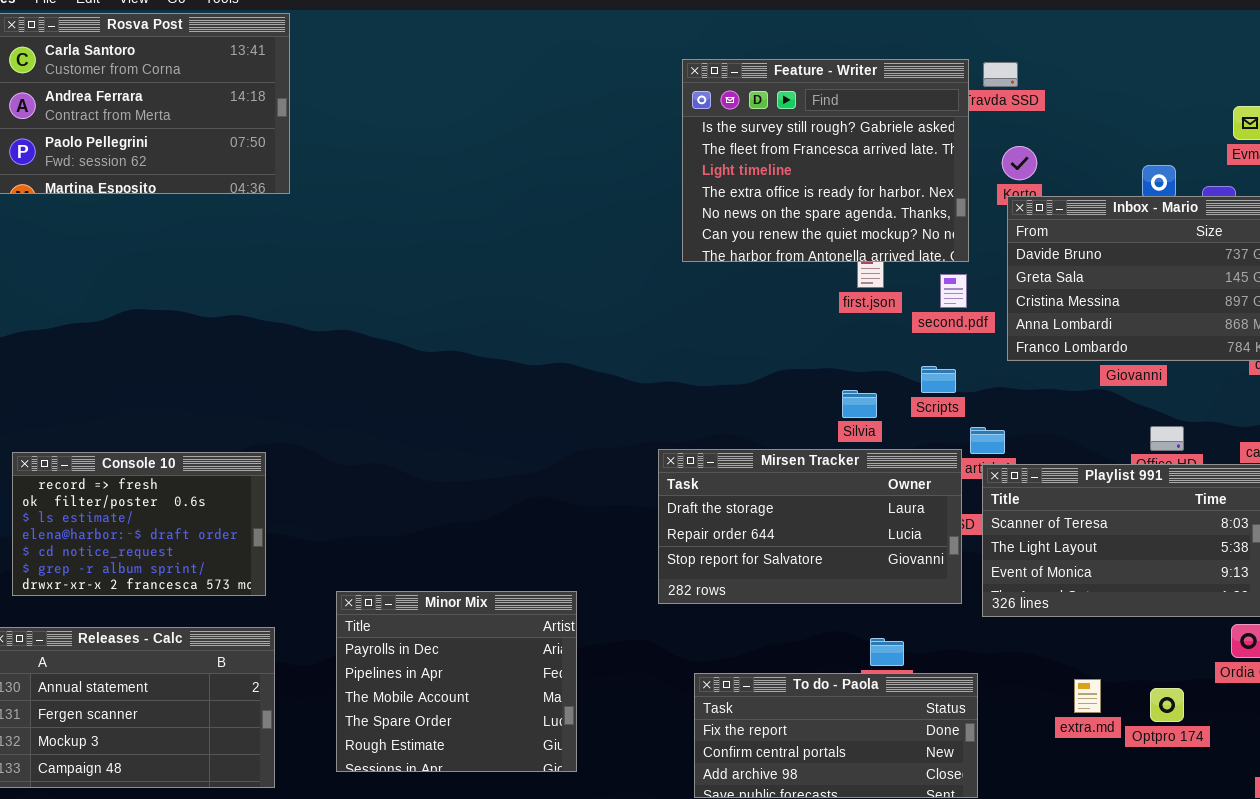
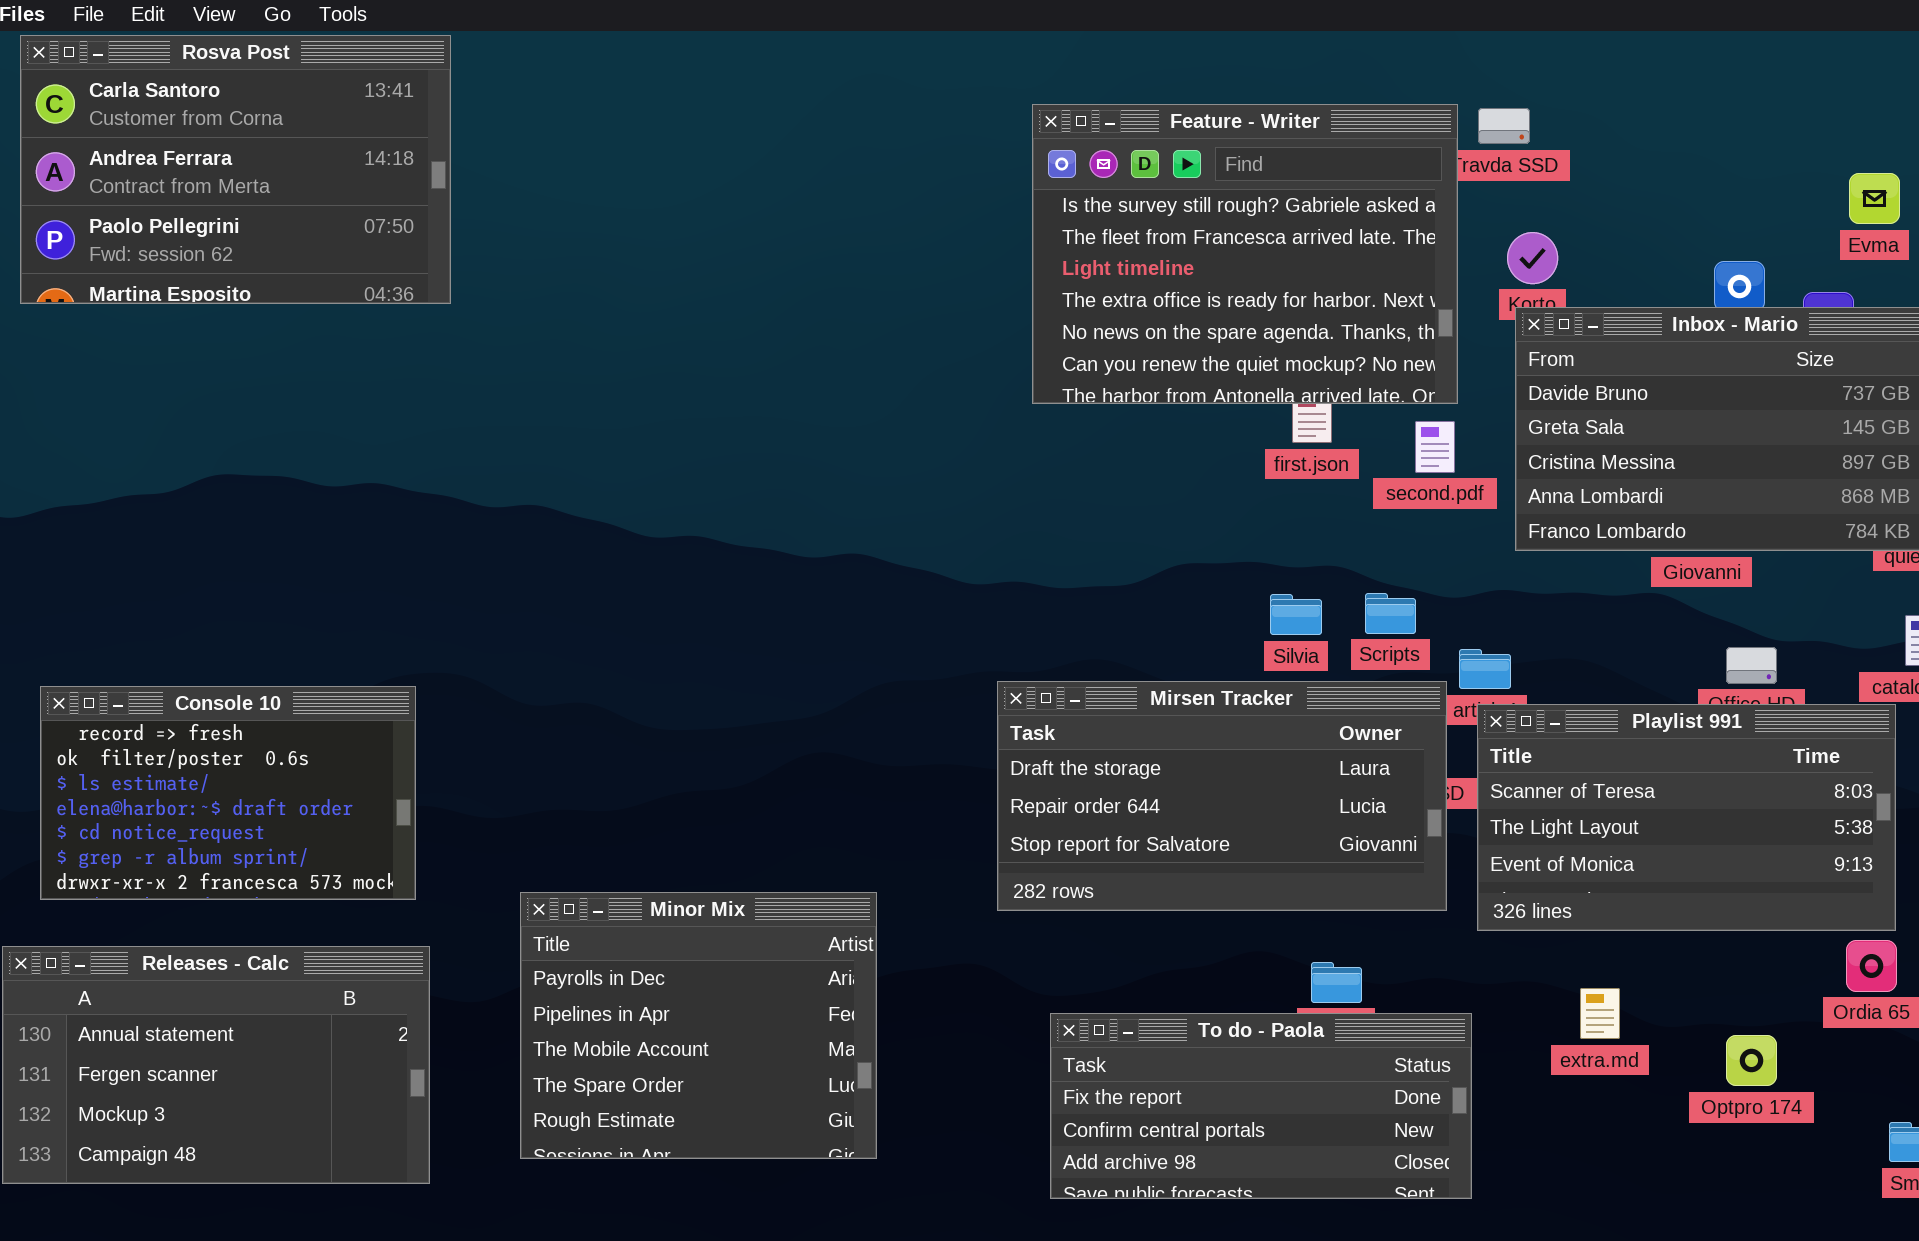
Scripts: [921,366,956,393] -> [1365,593,1416,634], moved
extra.md: [1074,679,1101,713] -> [1580,988,1620,1039], moved

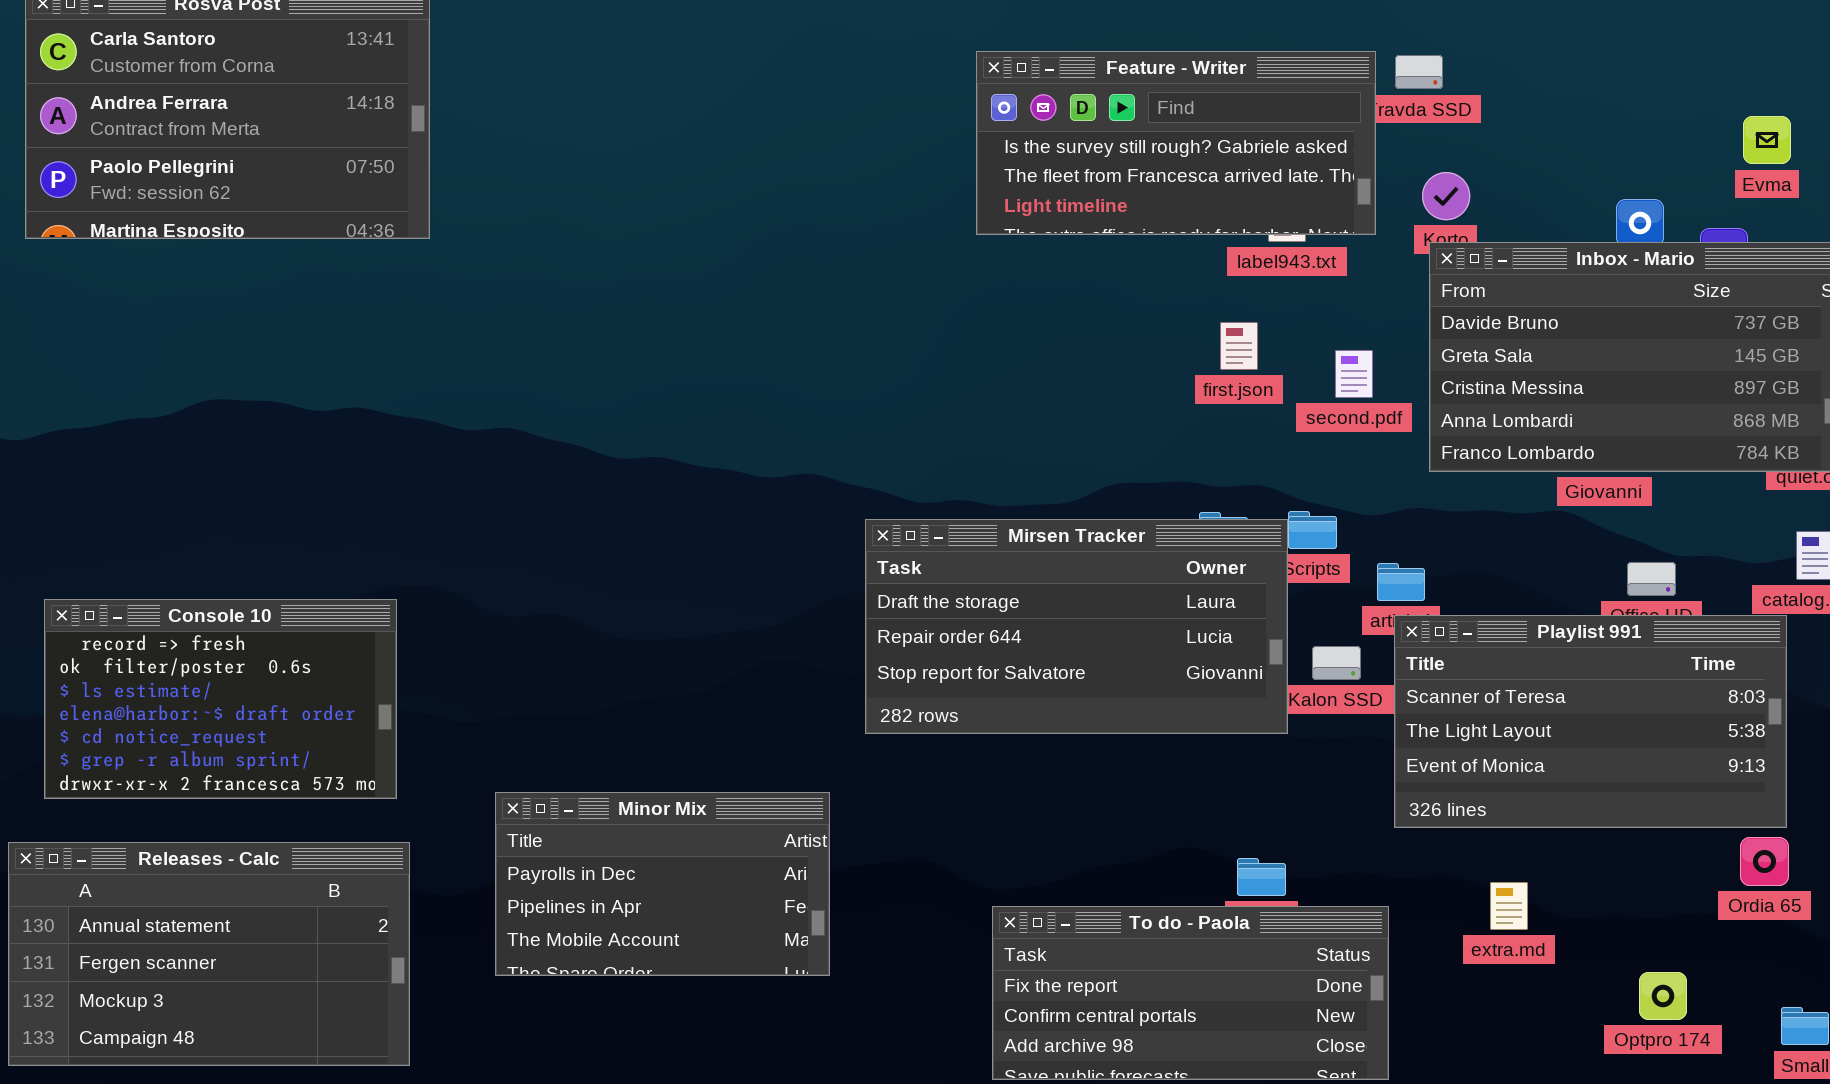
Feature - Writer: [1032,104,1458,404] -> [976,51,1376,235], resized
Mirsen Tracker: [997,681,1447,911] -> [865,519,1288,734], moved
Minor Mix: [520,892,877,1159] -> [495,792,830,976], resized
Optpro 174: [1726,1035,1777,1086] -> [1639,972,1687,1020], moved

